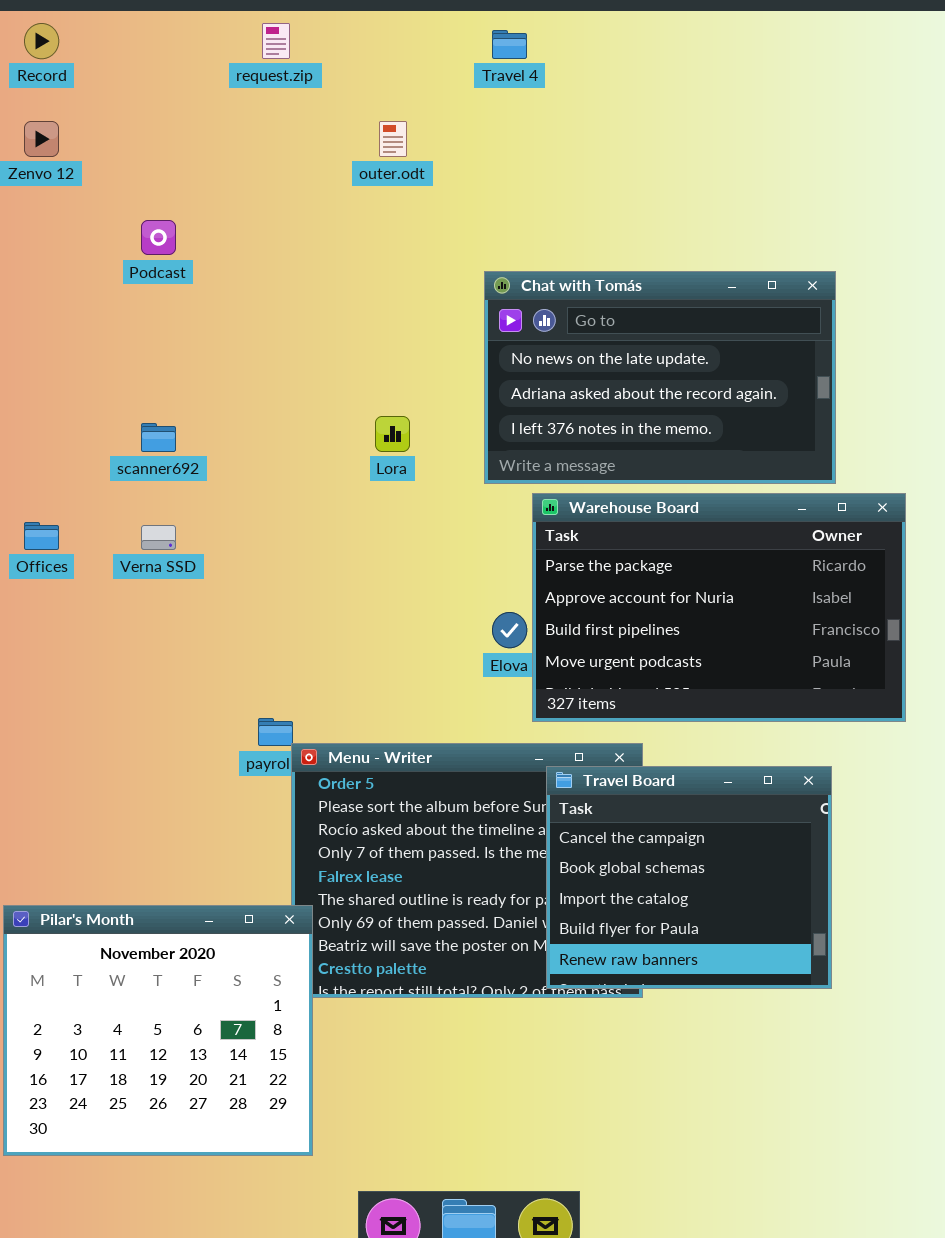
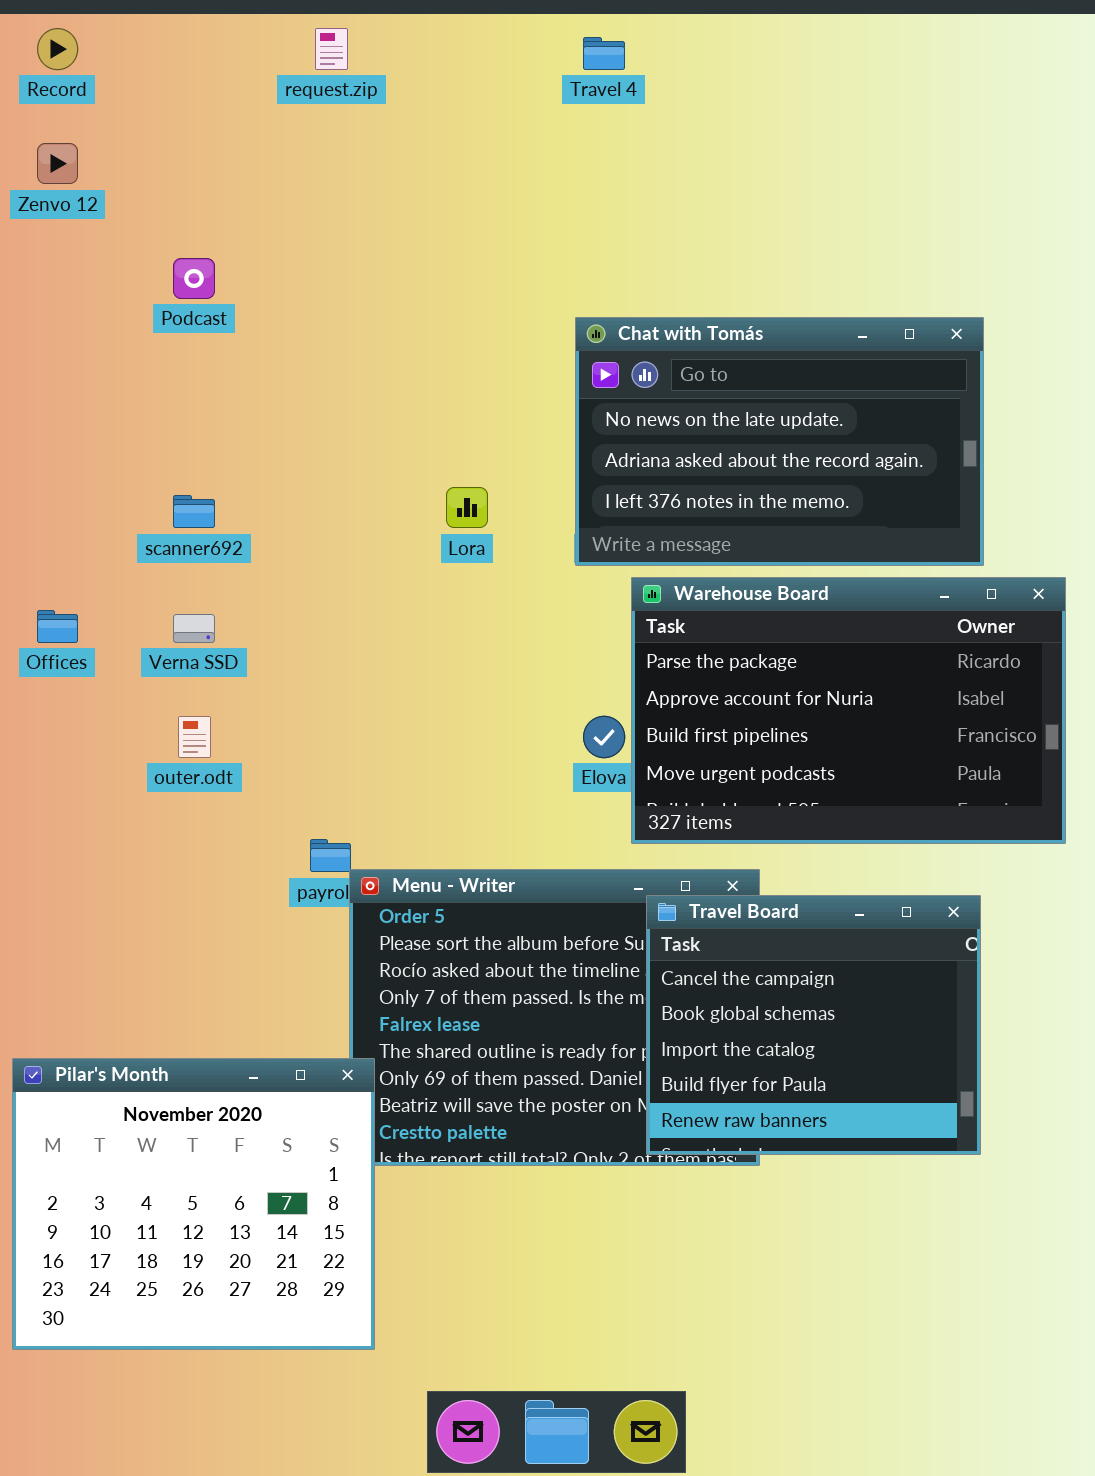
outer.odt: [379,121,407,157] -> [178,716,211,758], moved

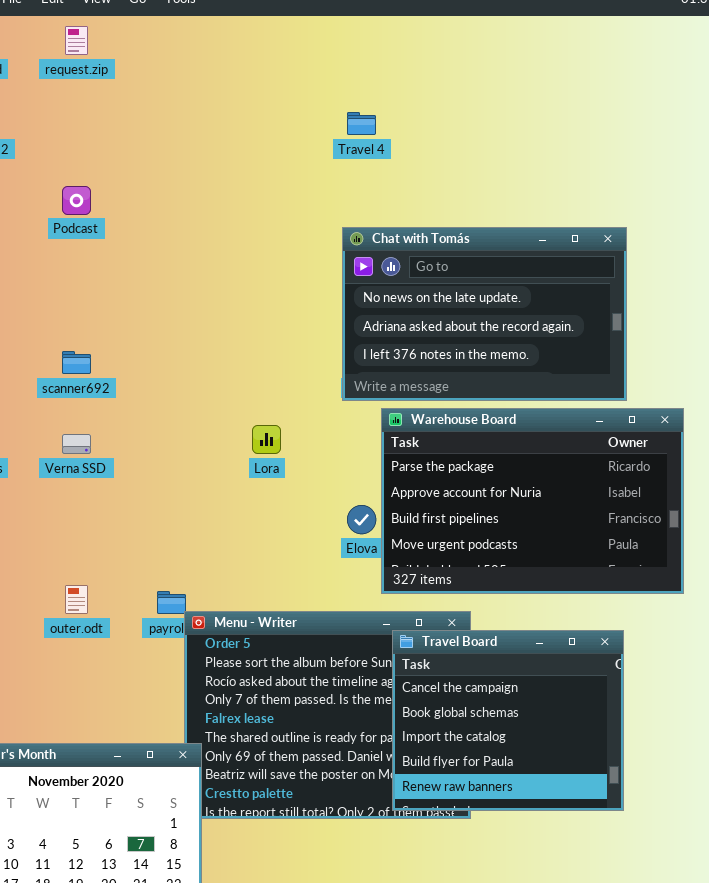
request.zip: [315,28,348,70] -> [65,26,88,55], moved
Travel 4: [583,37,625,70] -> [347,112,376,135], moved
Lora: [446,487,488,528] -> [252,425,281,454], moved
outer.odt: [178,716,211,758] -> [65,585,88,614], moved

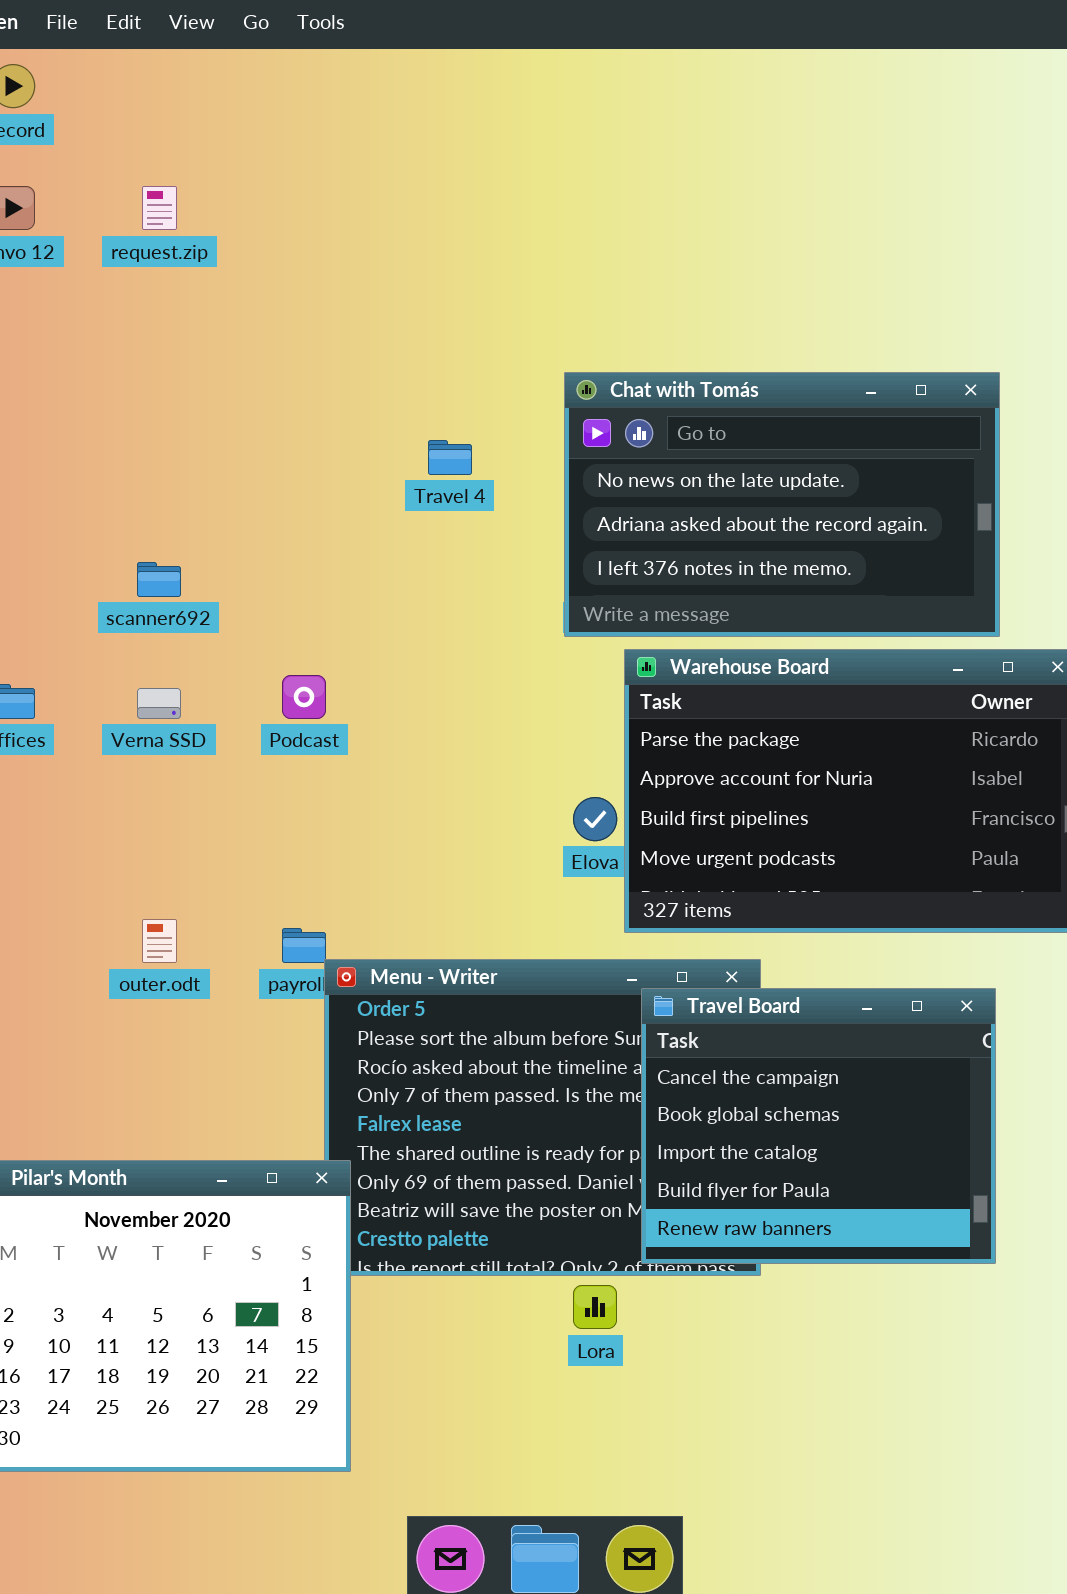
request.zip: [65,26,88,55] -> [142,186,177,230], moved
Travel 4: [347,112,376,135] -> [428,440,472,475], moved
Podcast: [62,186,91,215] -> [282,675,326,719], moved
Lora: [252,425,281,454] -> [573,1285,617,1329], moved

